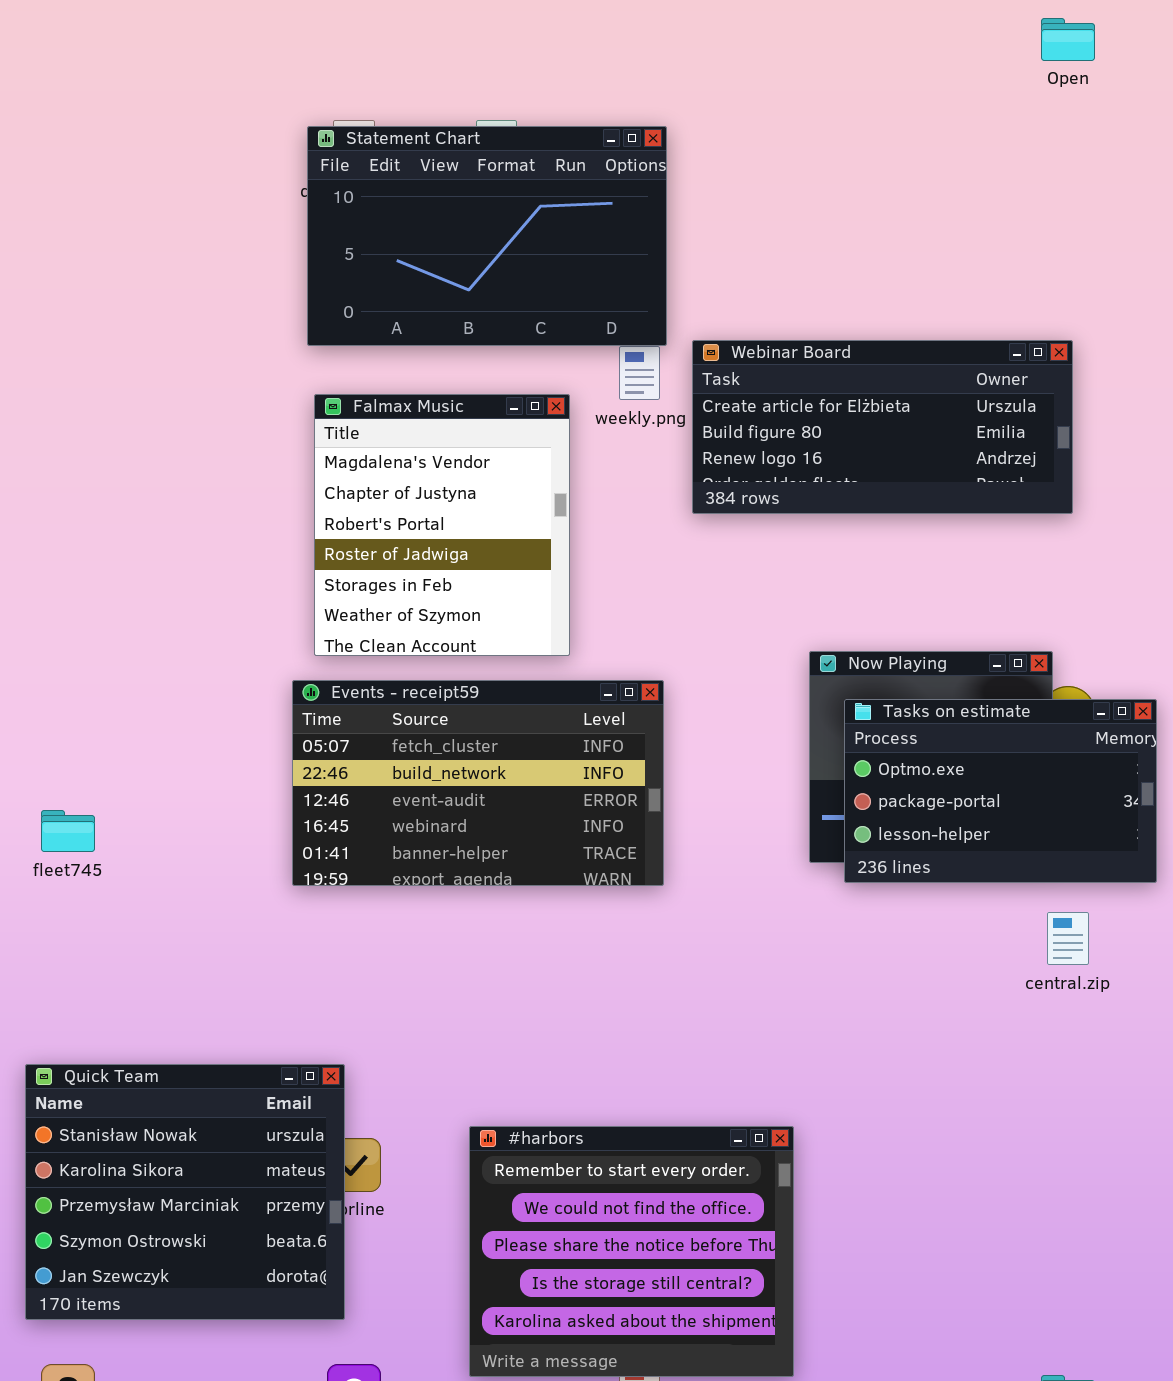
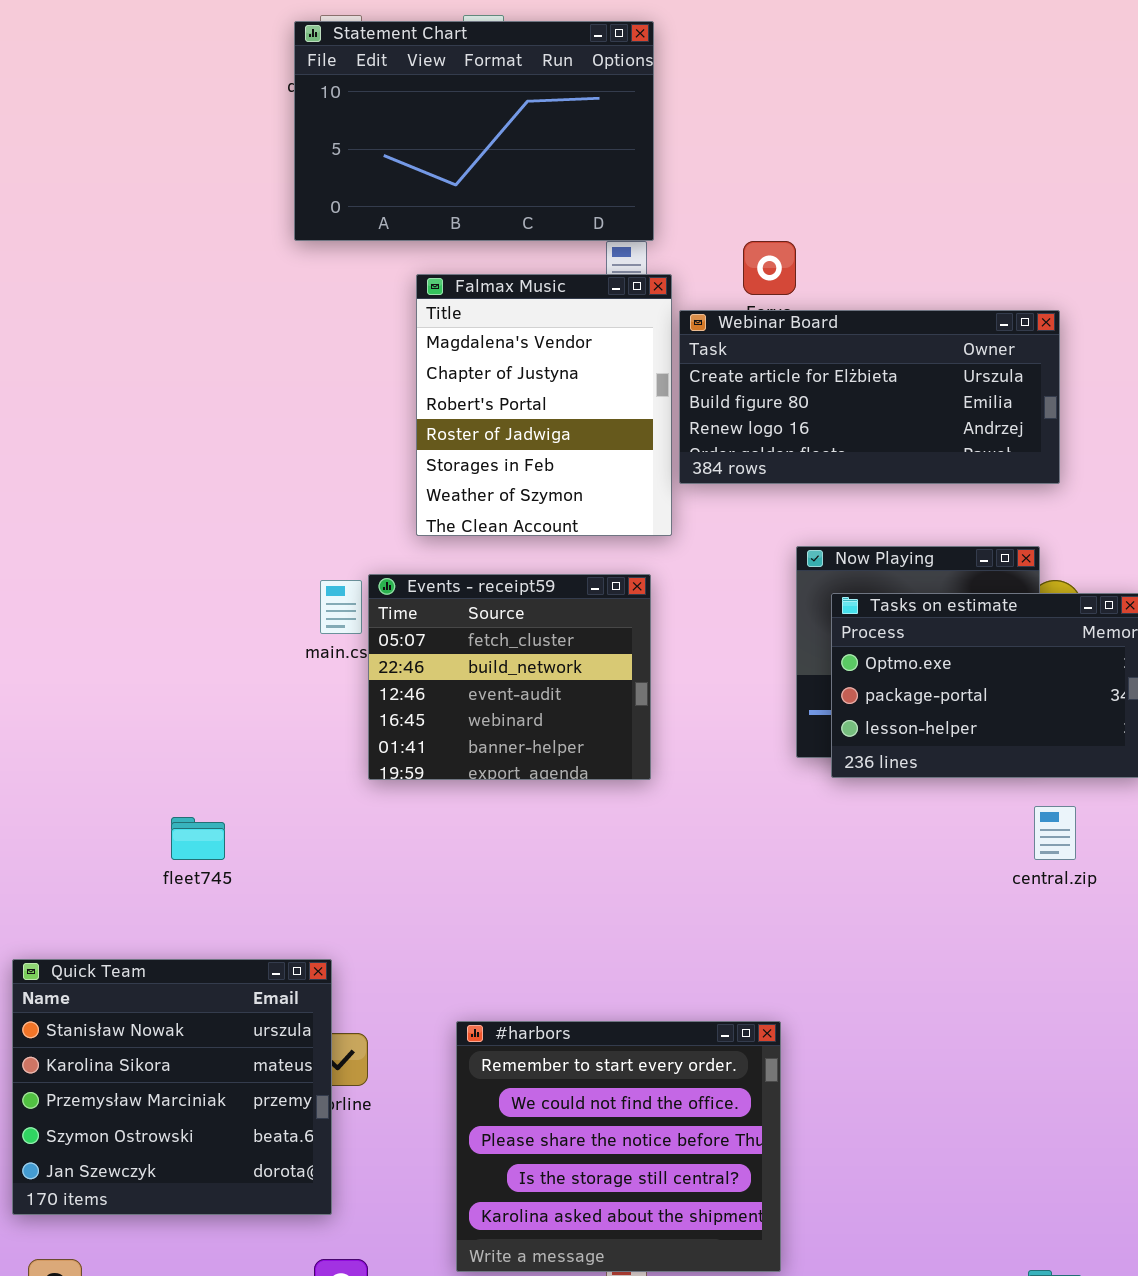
Webinar Board: [692,340,1073,514] -> [679,310,1060,484], moved
Falmax Music: [314,394,570,656] -> [416,274,672,536], moved
Events - receipt59: [292,680,664,886] -> [368,574,651,780], resized
fleet745: [41,810,95,852] -> [171,817,225,860], moved

